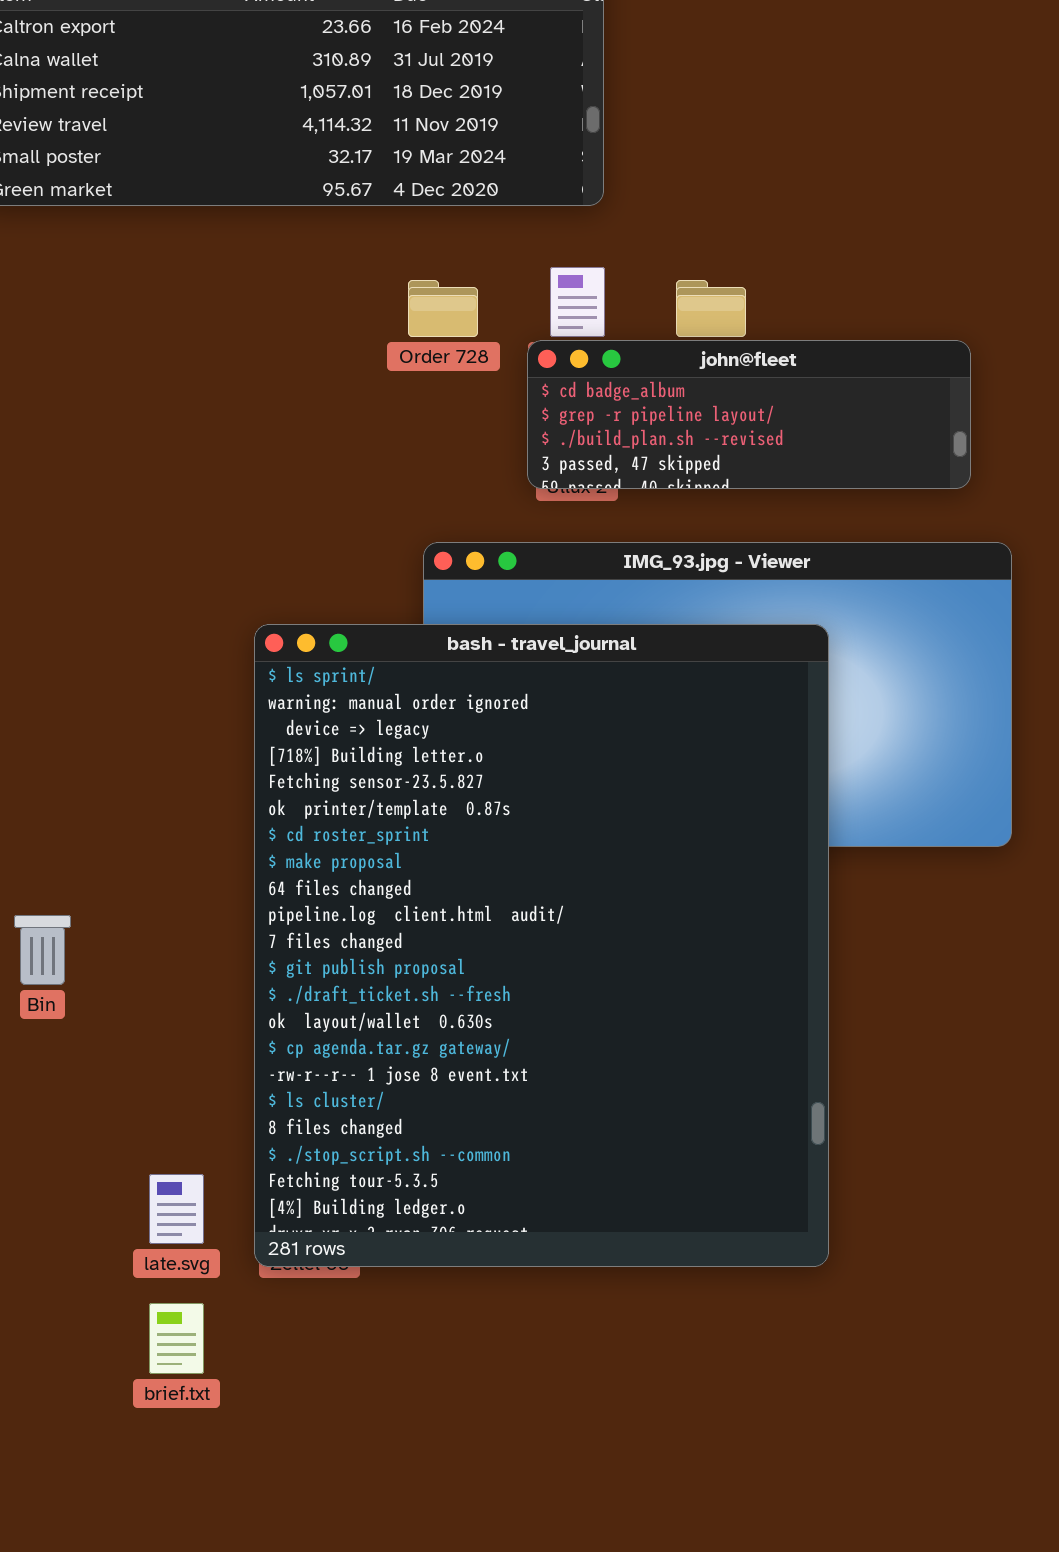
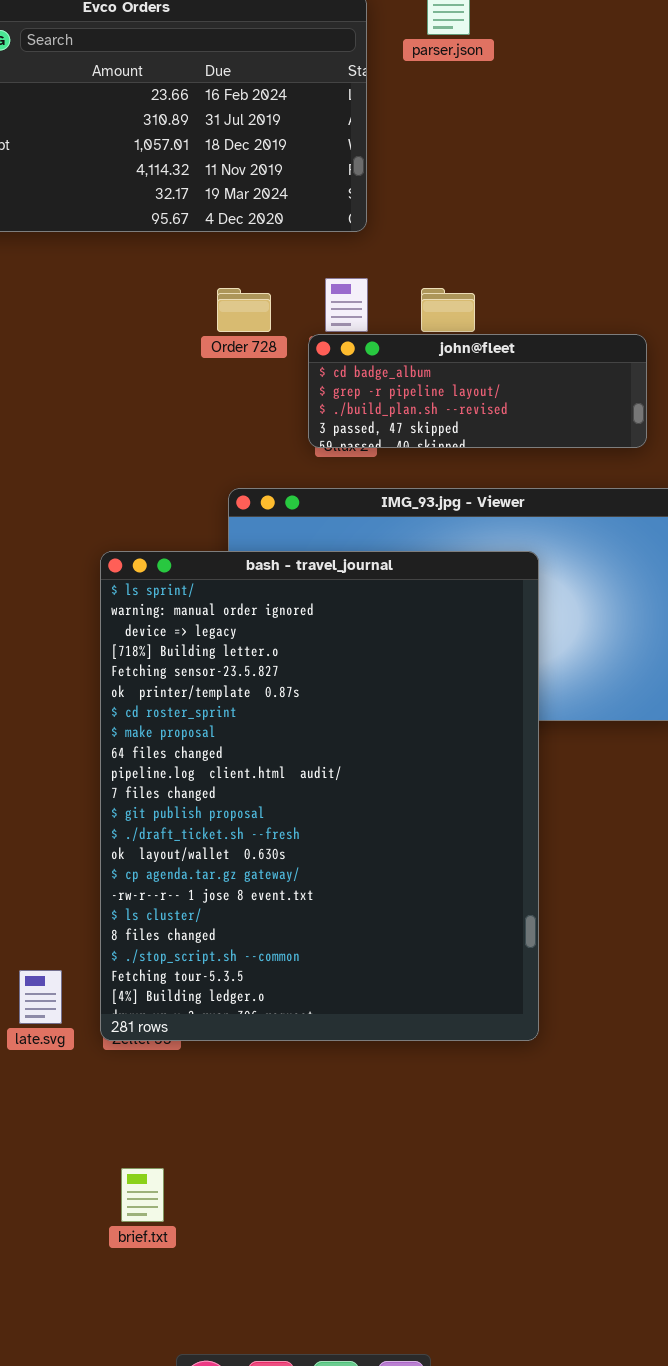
brief.txt: [149,1303,204,1374] -> [121,1168,164,1222], moved

